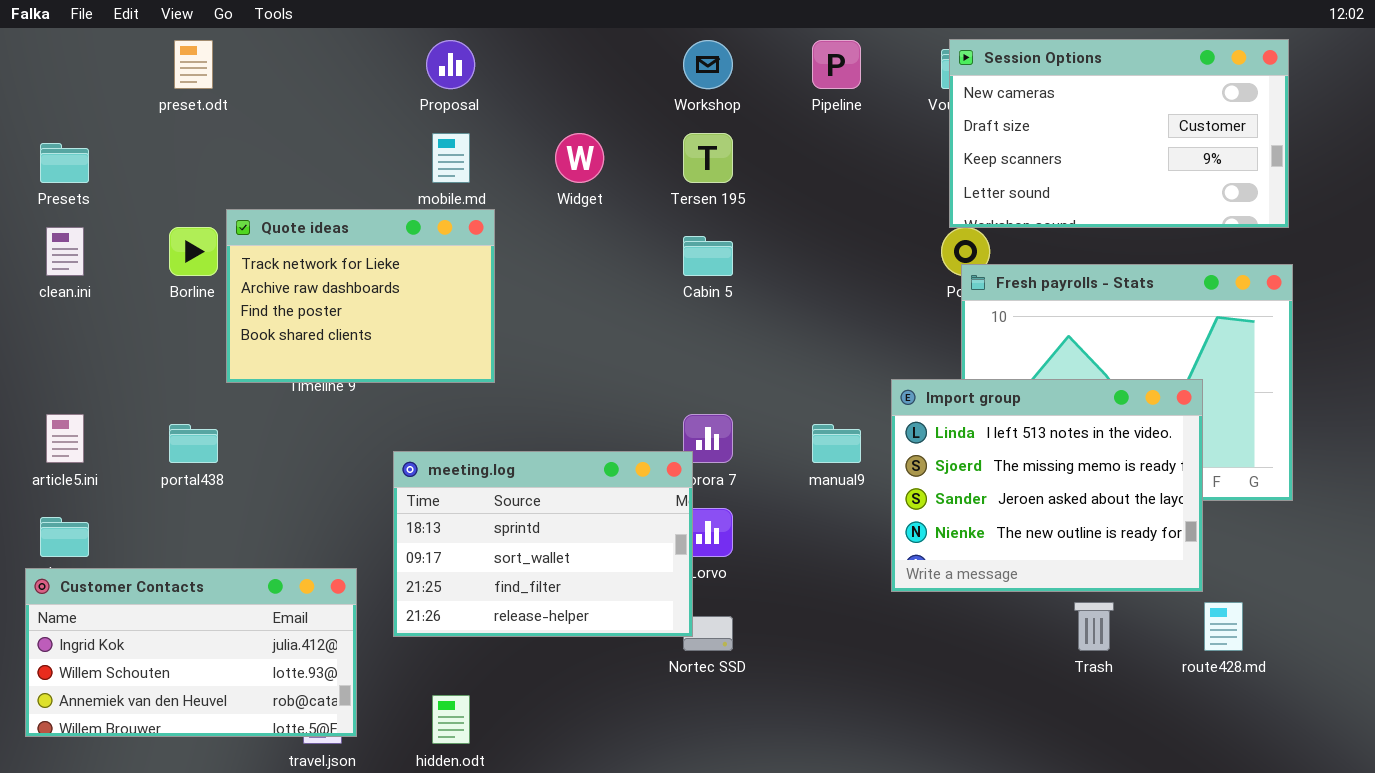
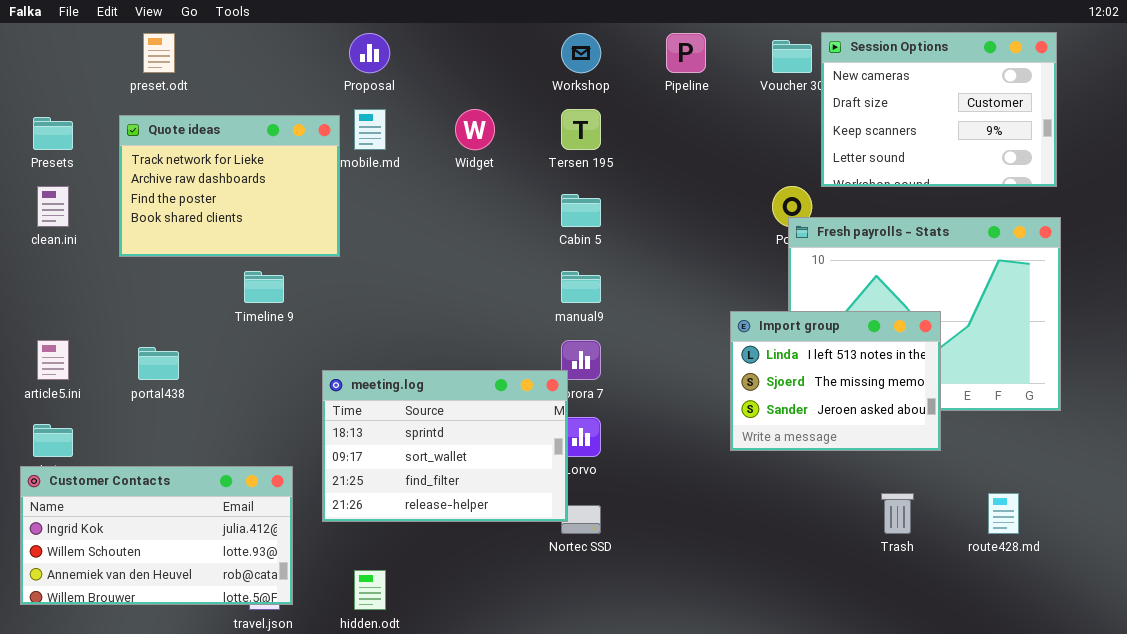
Session Options: [949,39,1289,228] -> [821,32,1057,187], resized
Quote ideas: [226,209,495,383] -> [119,115,340,257], moved
Import group: [891,379,1203,592] -> [730,311,941,451], resized
manual9: [812,424,861,463] -> [561,271,601,303], moved

